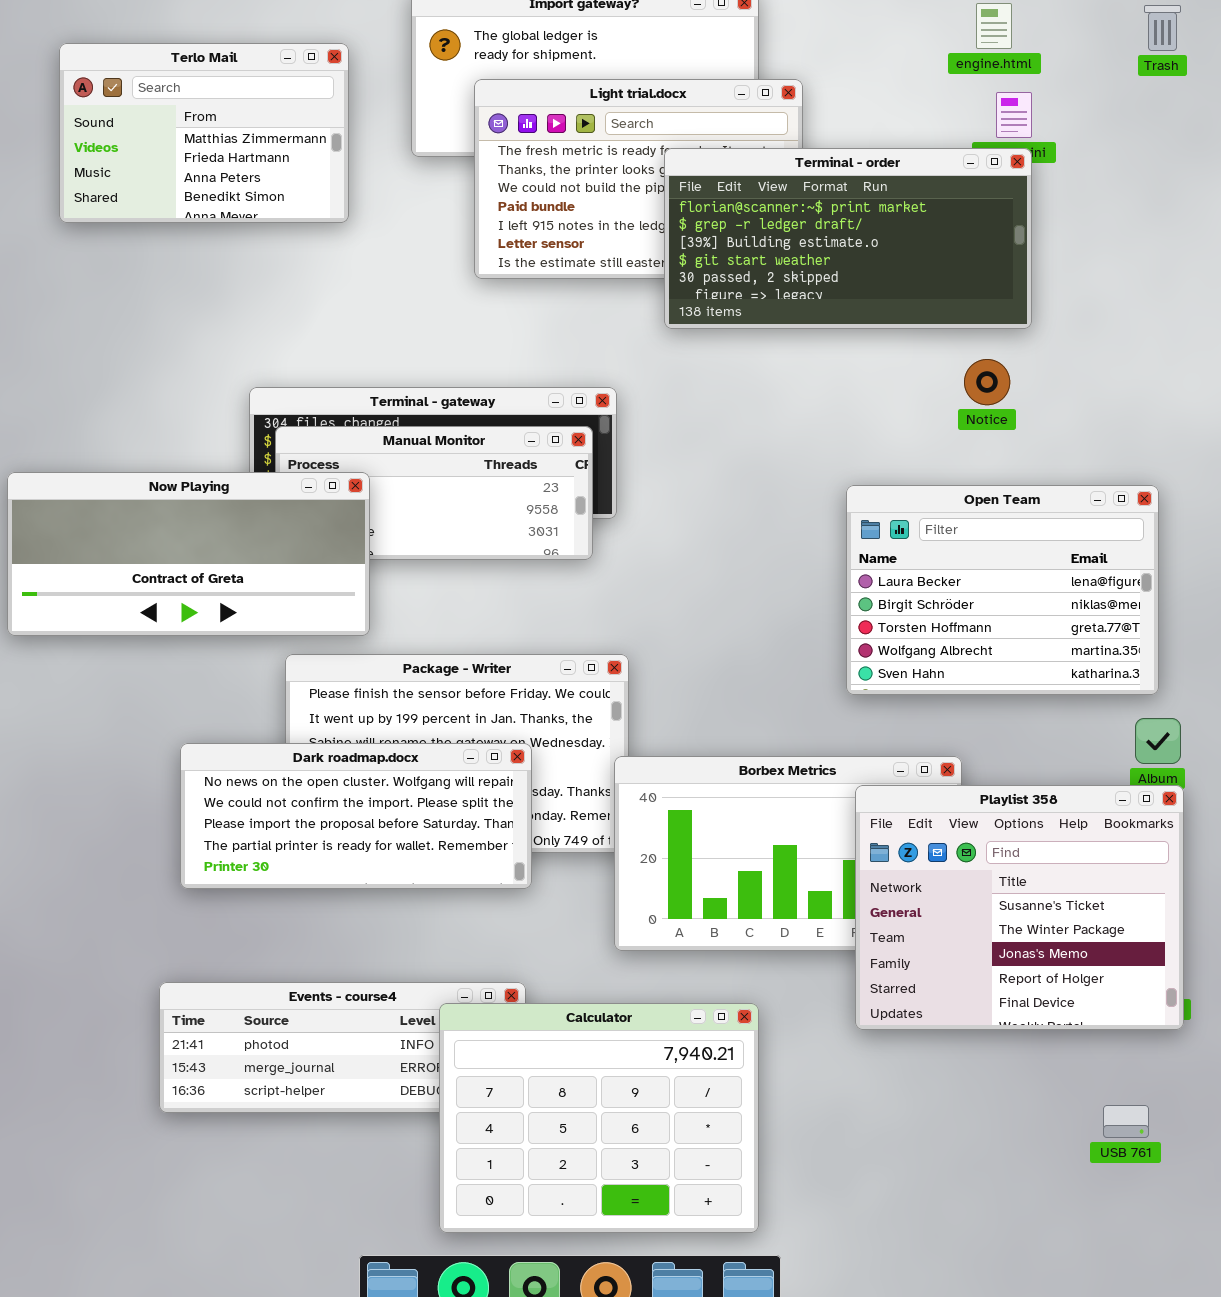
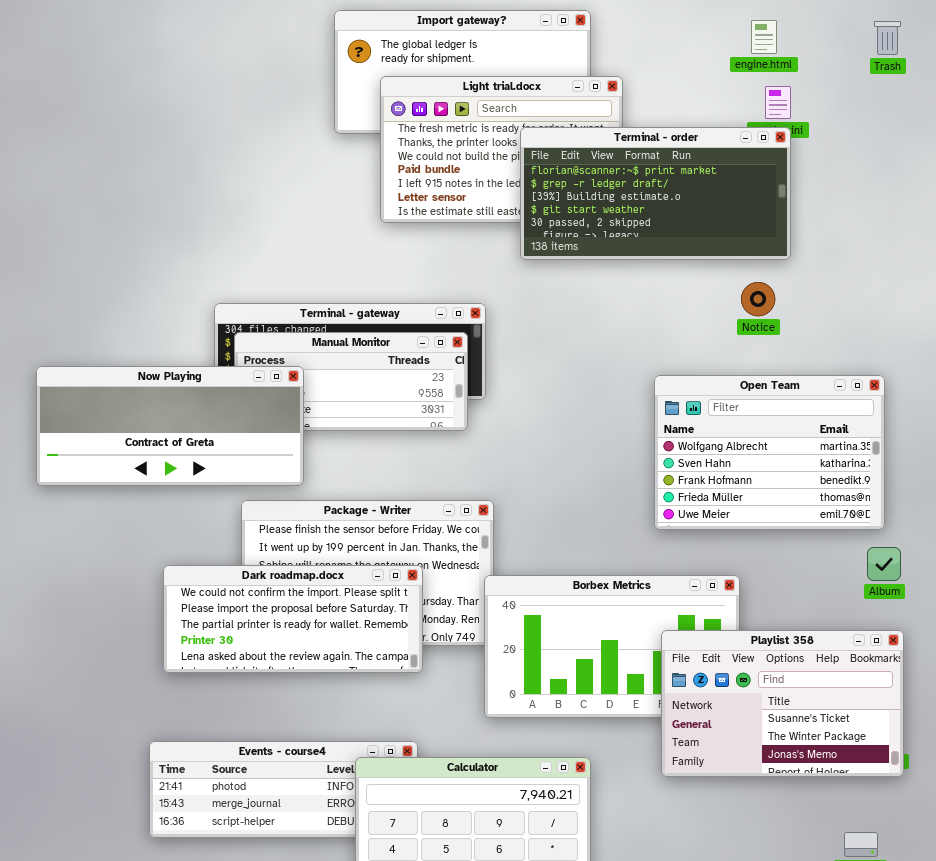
Terlo Mail: [59,43,349,223] -> none, closed
Open Team: [846,485,1159,695] -> [654,375,885,530], scrolled down 3 rows
Dark roadmap.docx: [180,743,532,889] -> [163,565,423,673], scrolled down 1 row
Playlist 358: [855,785,1184,1030] -> [661,630,904,777], resized

